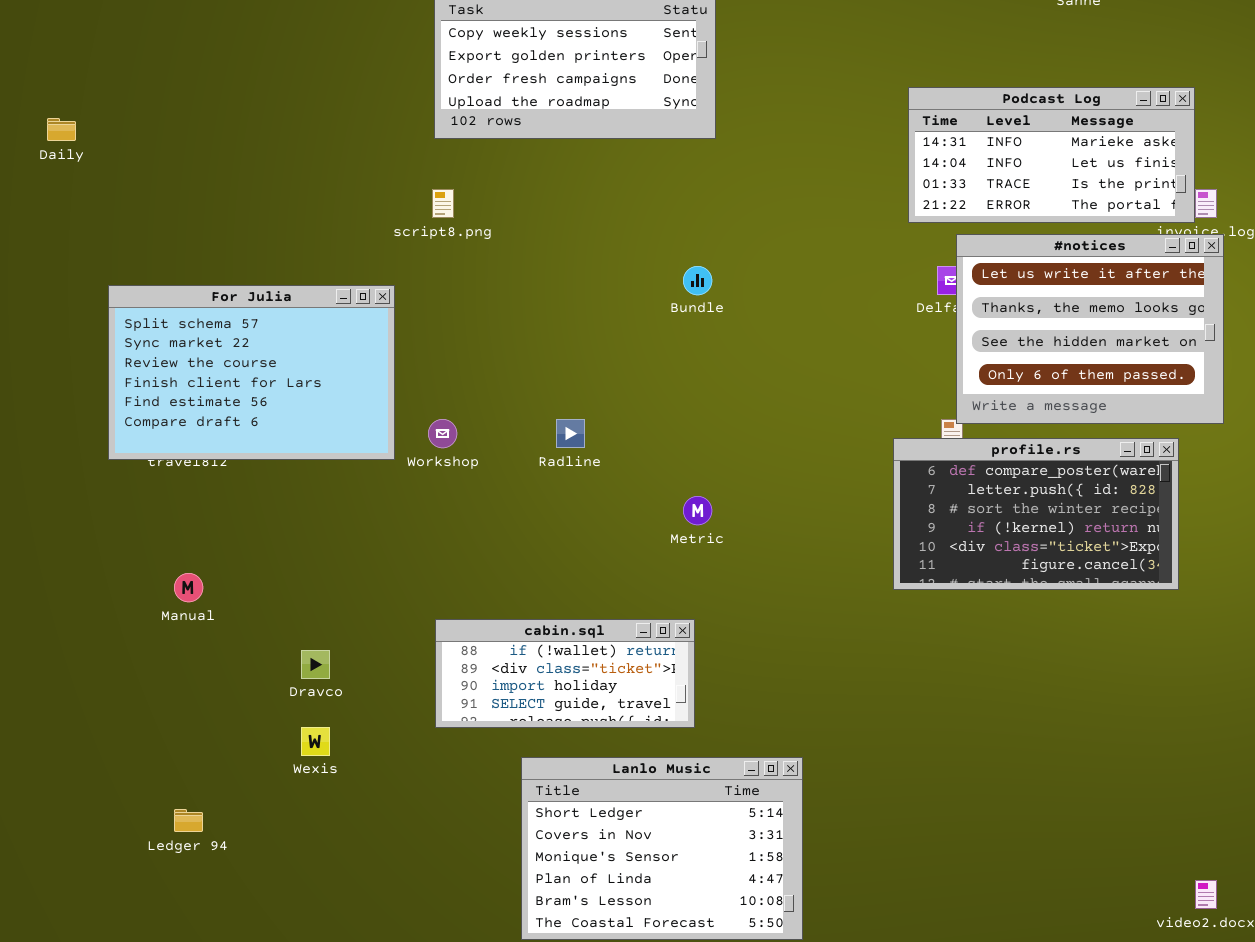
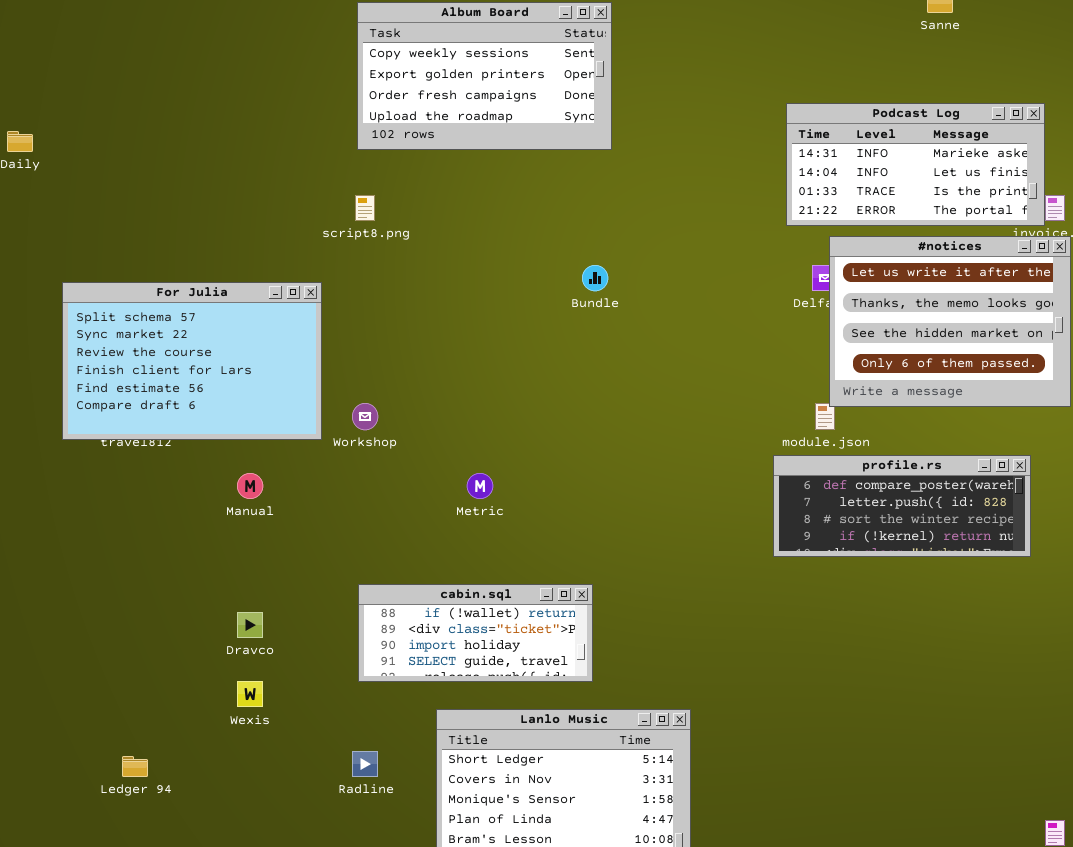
Radline: [556,419,585,448] -> [352,751,378,777], moved
profile.rs: [893,438,1179,590] -> [773,455,1031,557], resized
Metric: [683,496,712,525] -> [467,473,493,499], moved
Manual: [174,573,203,602] -> [237,473,263,499], moved

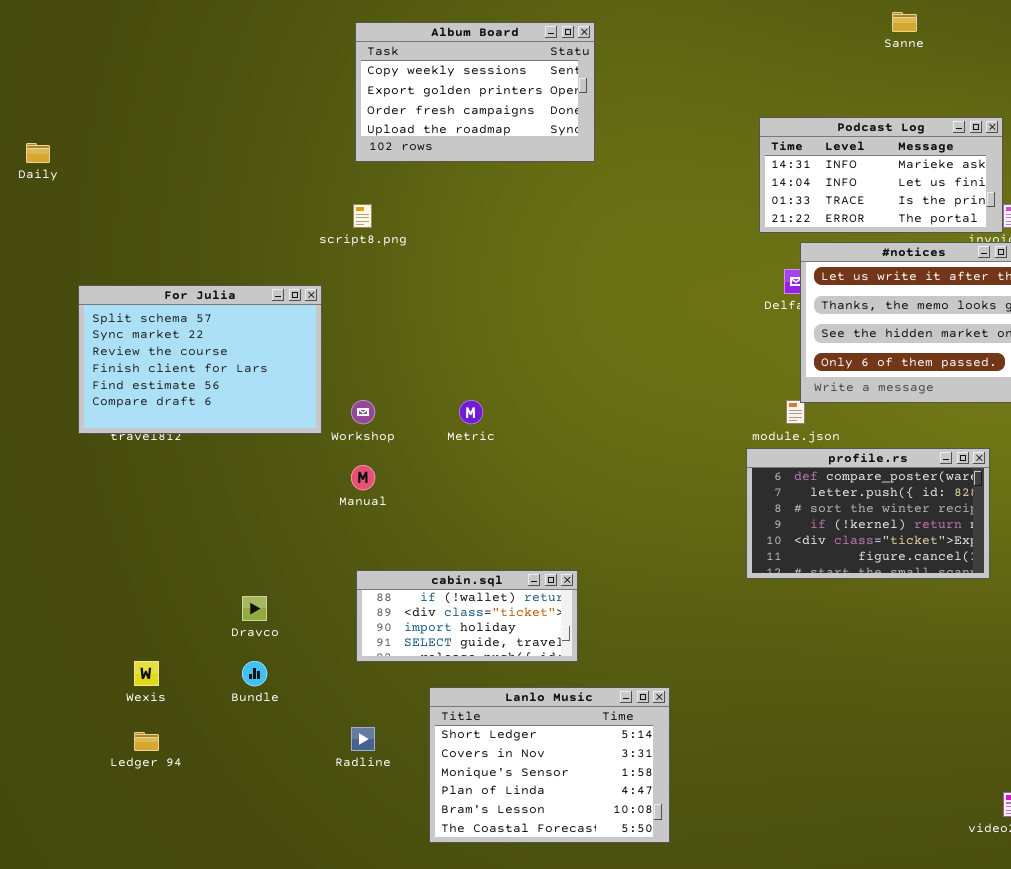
Bundle: [582,265,608,291] -> [242,661,267,686], moved
profile.rs: [773,455,1031,557] -> [746,448,990,579], resized
Manual: [237,473,263,499] -> [351,465,375,490], moved
Metric: [467,473,493,499] -> [459,400,483,424], moved
Wexis: [237,681,263,707] -> [134,661,159,686], moved

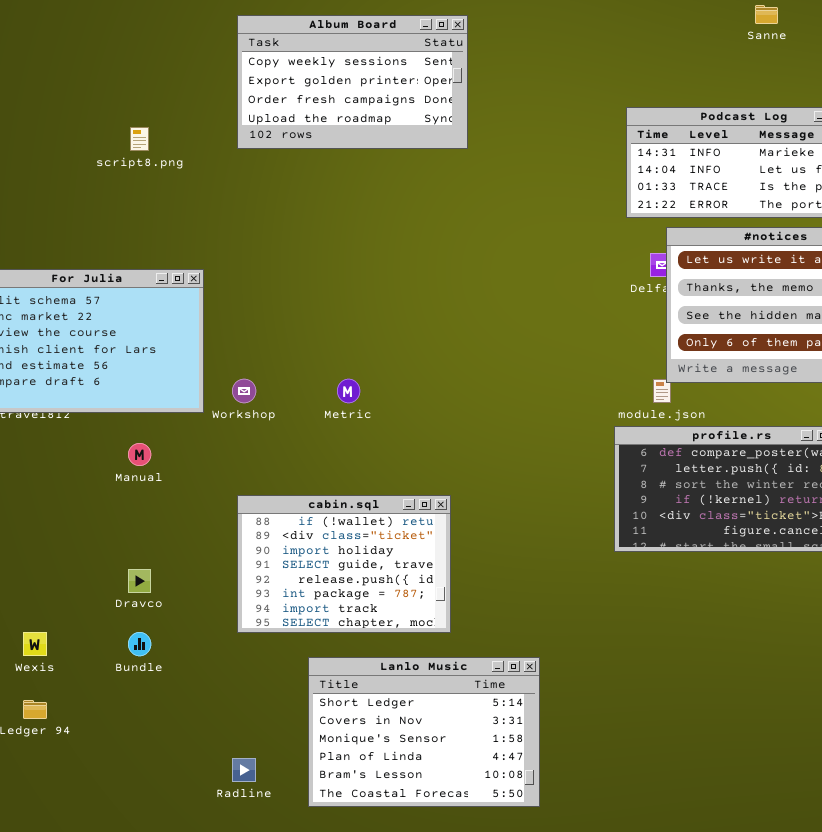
script8.png: [353,204,372,228] -> [130,127,149,151], moved
Manual: [351,465,375,490] -> [128,443,151,466], moved
cabin.sql: [356,570,578,662] -> [237,495,451,633], resized
Radline: [351,727,375,751] -> [232,758,256,782], moved

